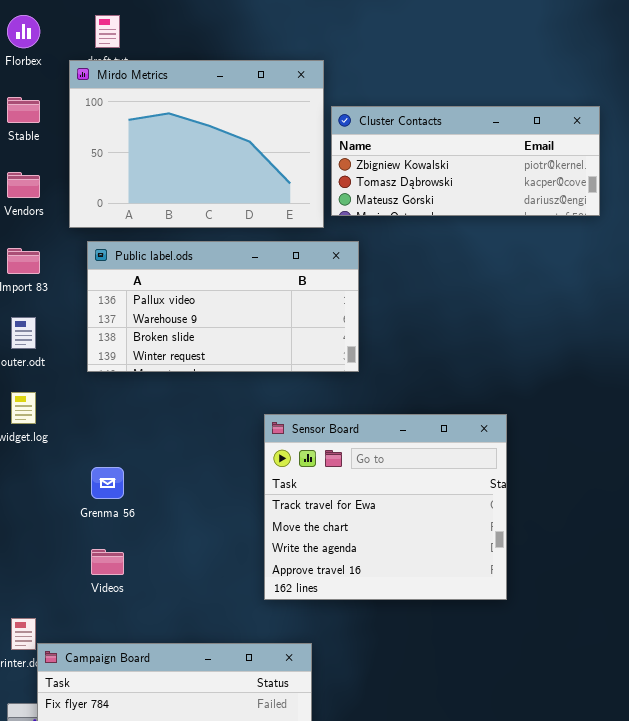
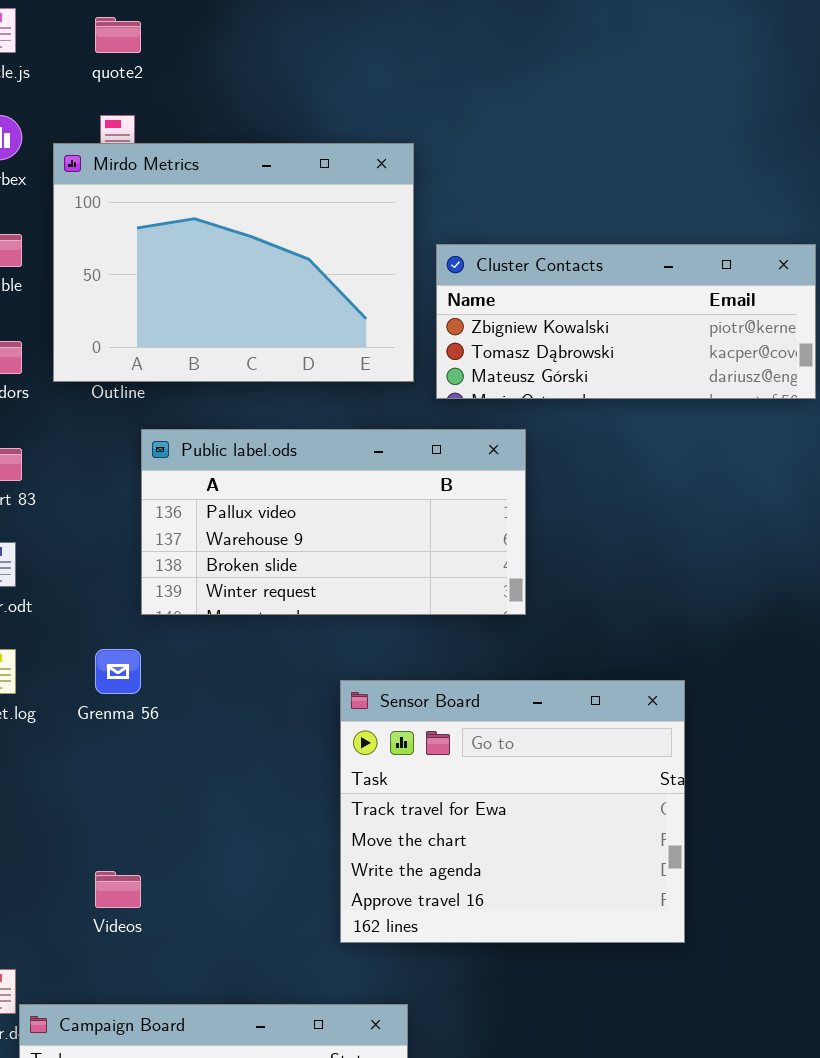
Mirdo Metrics: [69,60,324,228] -> [53,143,414,382], moved
Public label.ods: [87,241,359,372] -> [141,429,526,615], moved
Grenma 56: [91,467,124,499] -> [95,649,141,694], moved

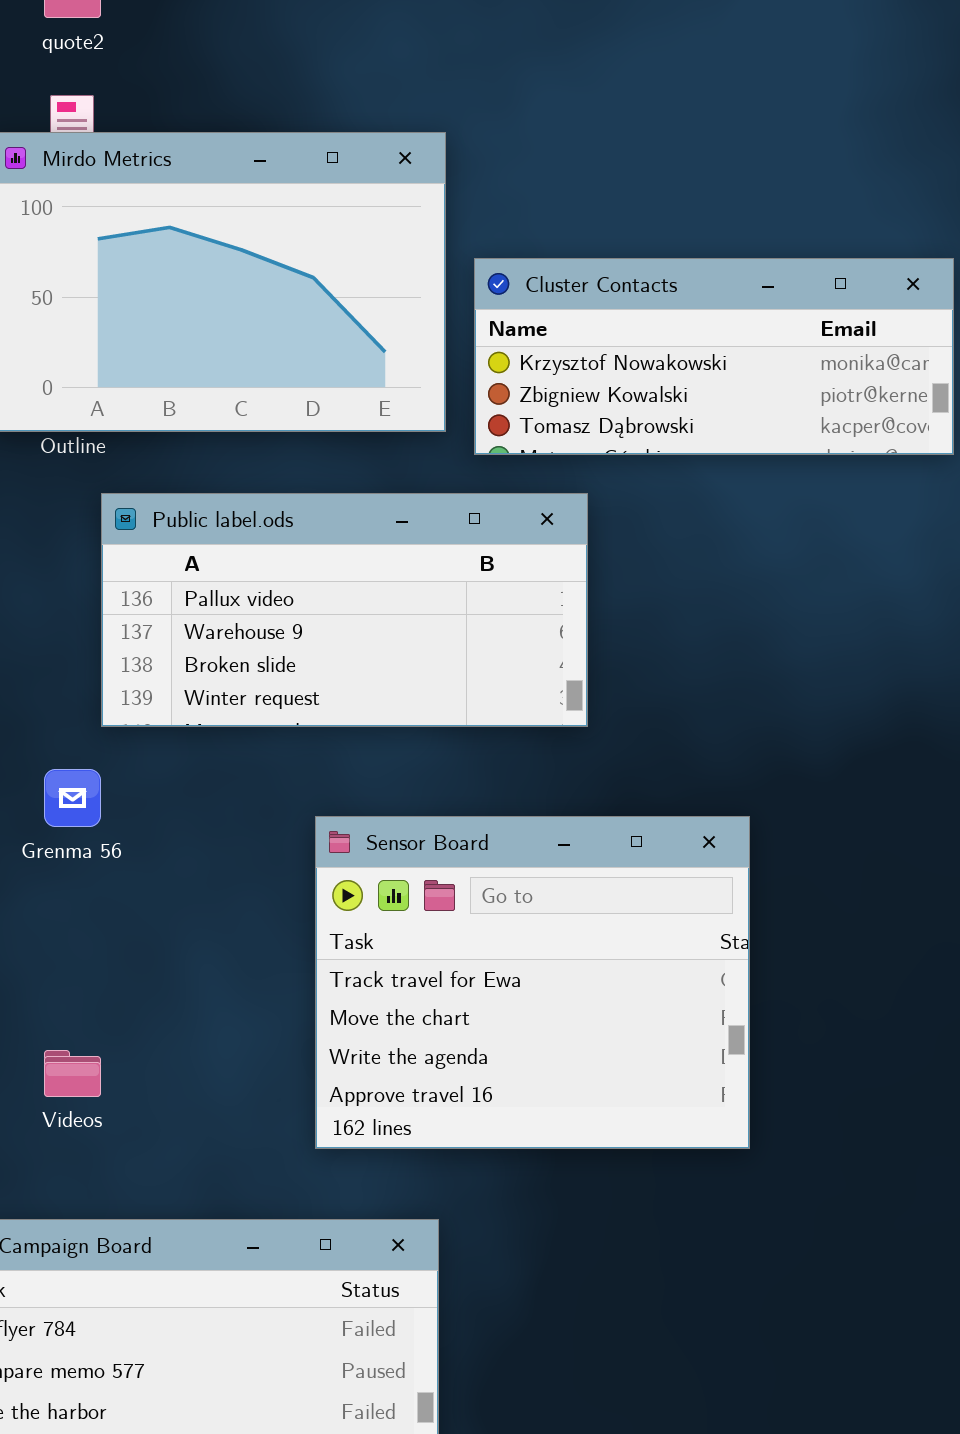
Cluster Contacts: [436,244,816,399] -> [474,258,954,455], scrolled up 1 row
Sensor Board: [340,680,685,943] -> [315,816,750,1149], moved

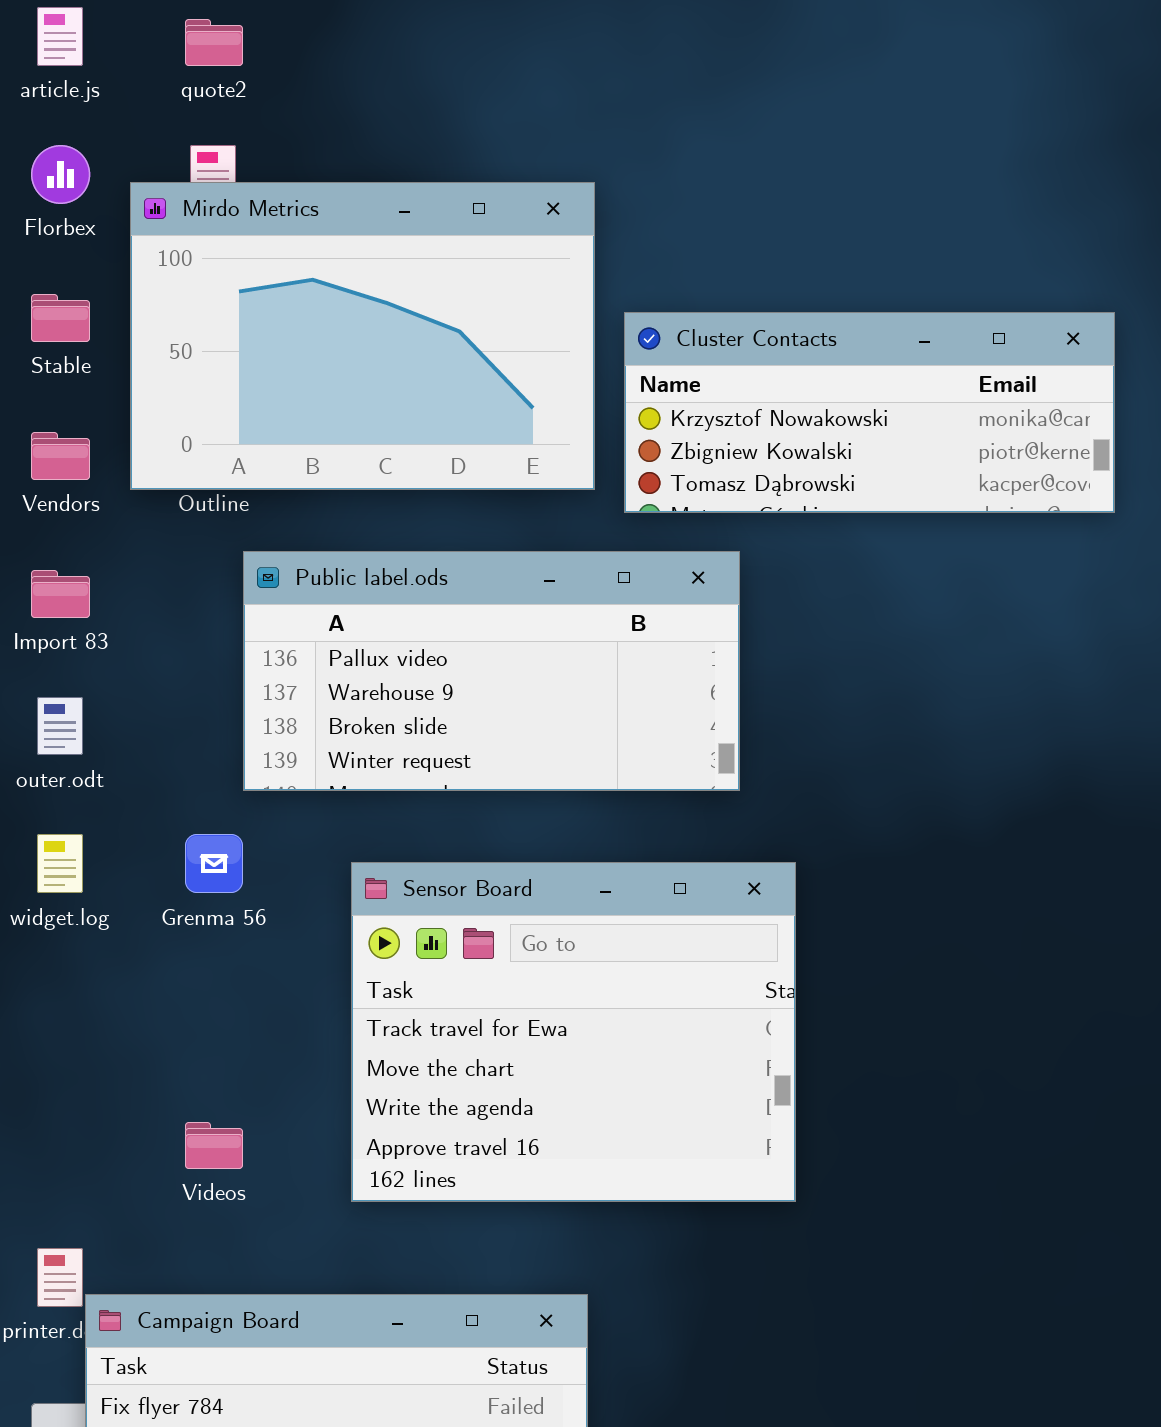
Sensor Board: [315,816,750,1149] -> [351,862,796,1202], moved

